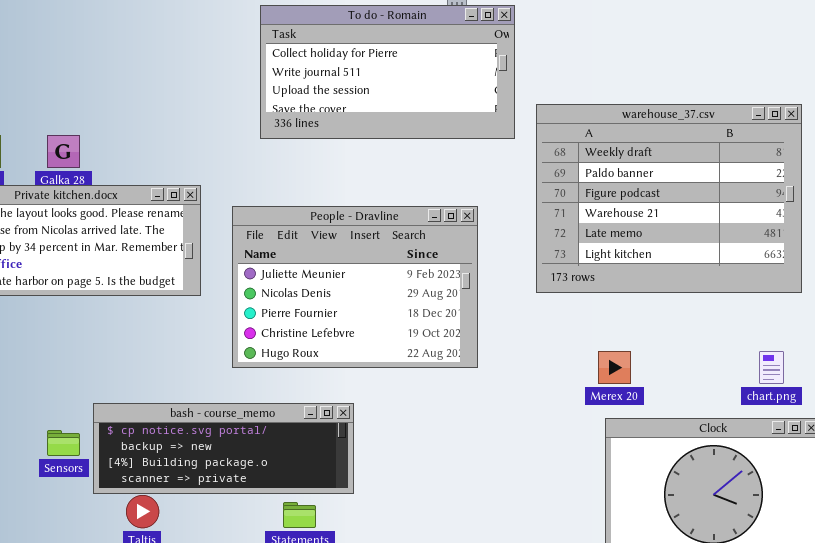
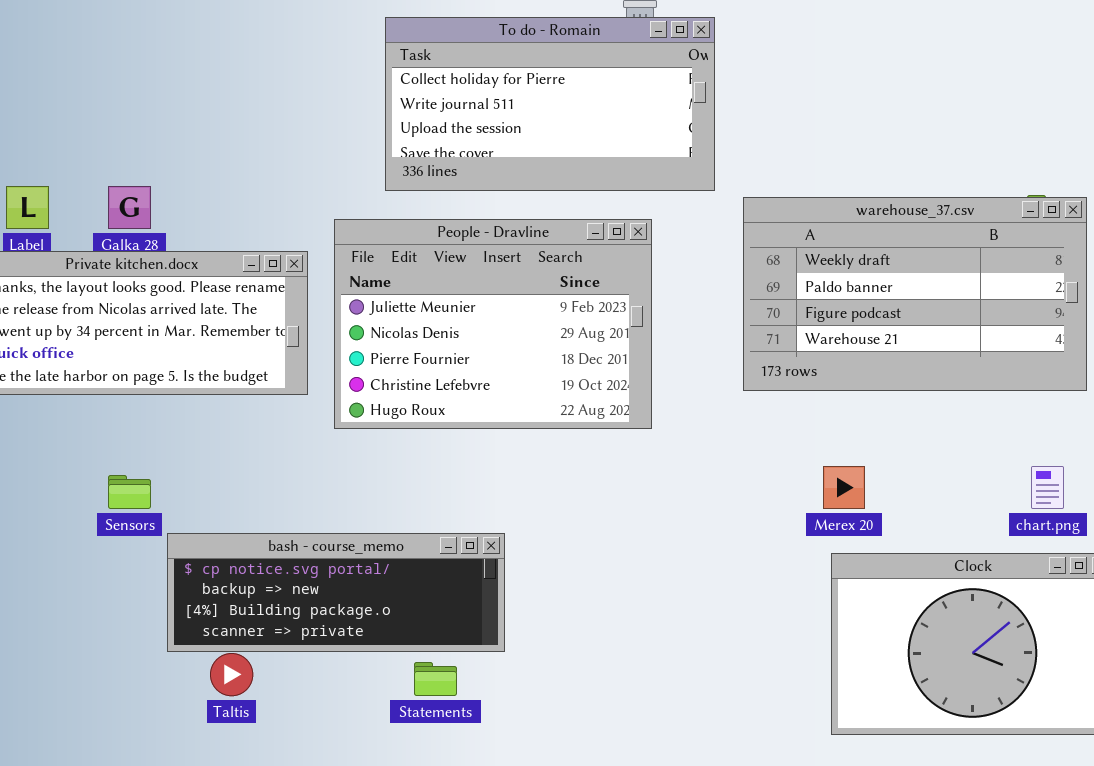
warehouse_37.csv: [536,104,802,293] -> [743,197,1087,391], resized
People - Dravline: [232,206,478,368] -> [334,219,652,429], moved
Sensors: [47,430,80,456] -> [108,475,151,509], moved

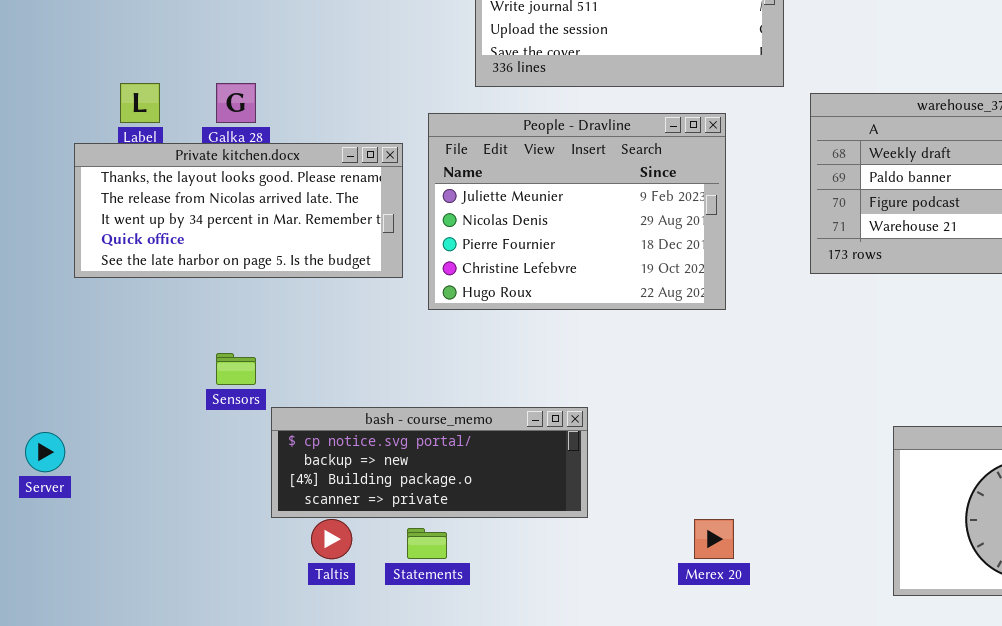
Merex 20: [823,466,865,509] -> [694,519,734,559], moved
Statements: [414,662,457,696] -> [407,528,447,559], moved

